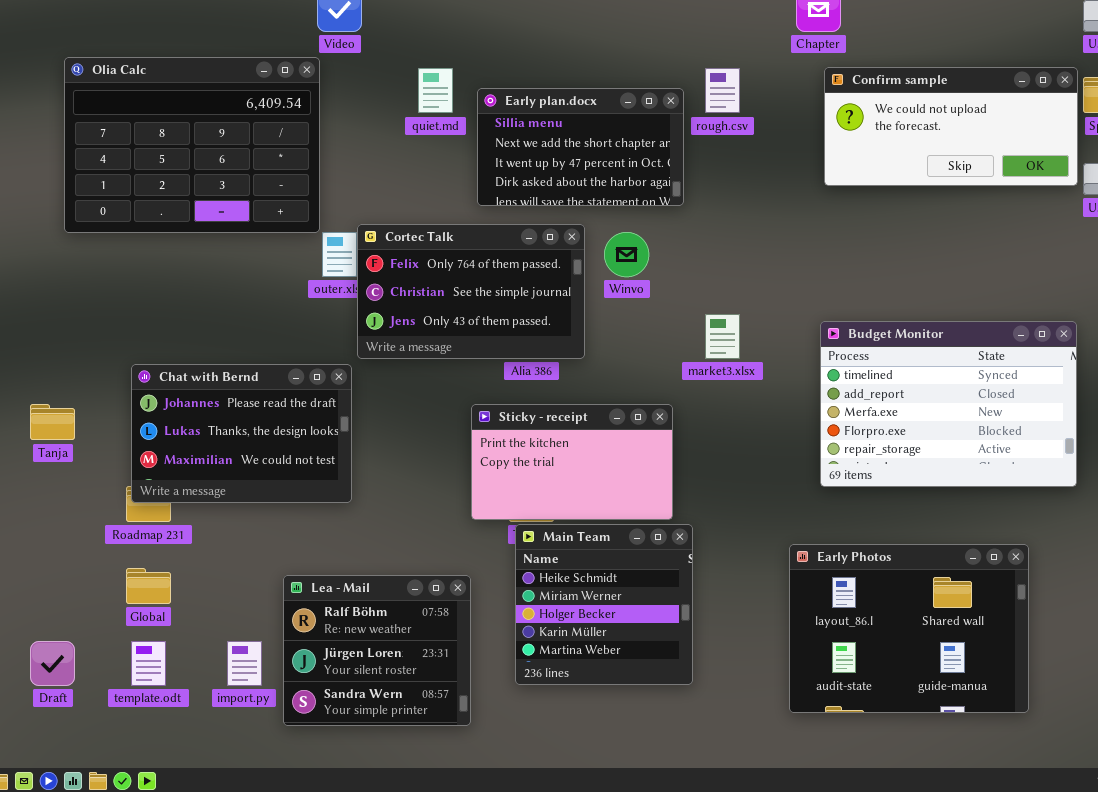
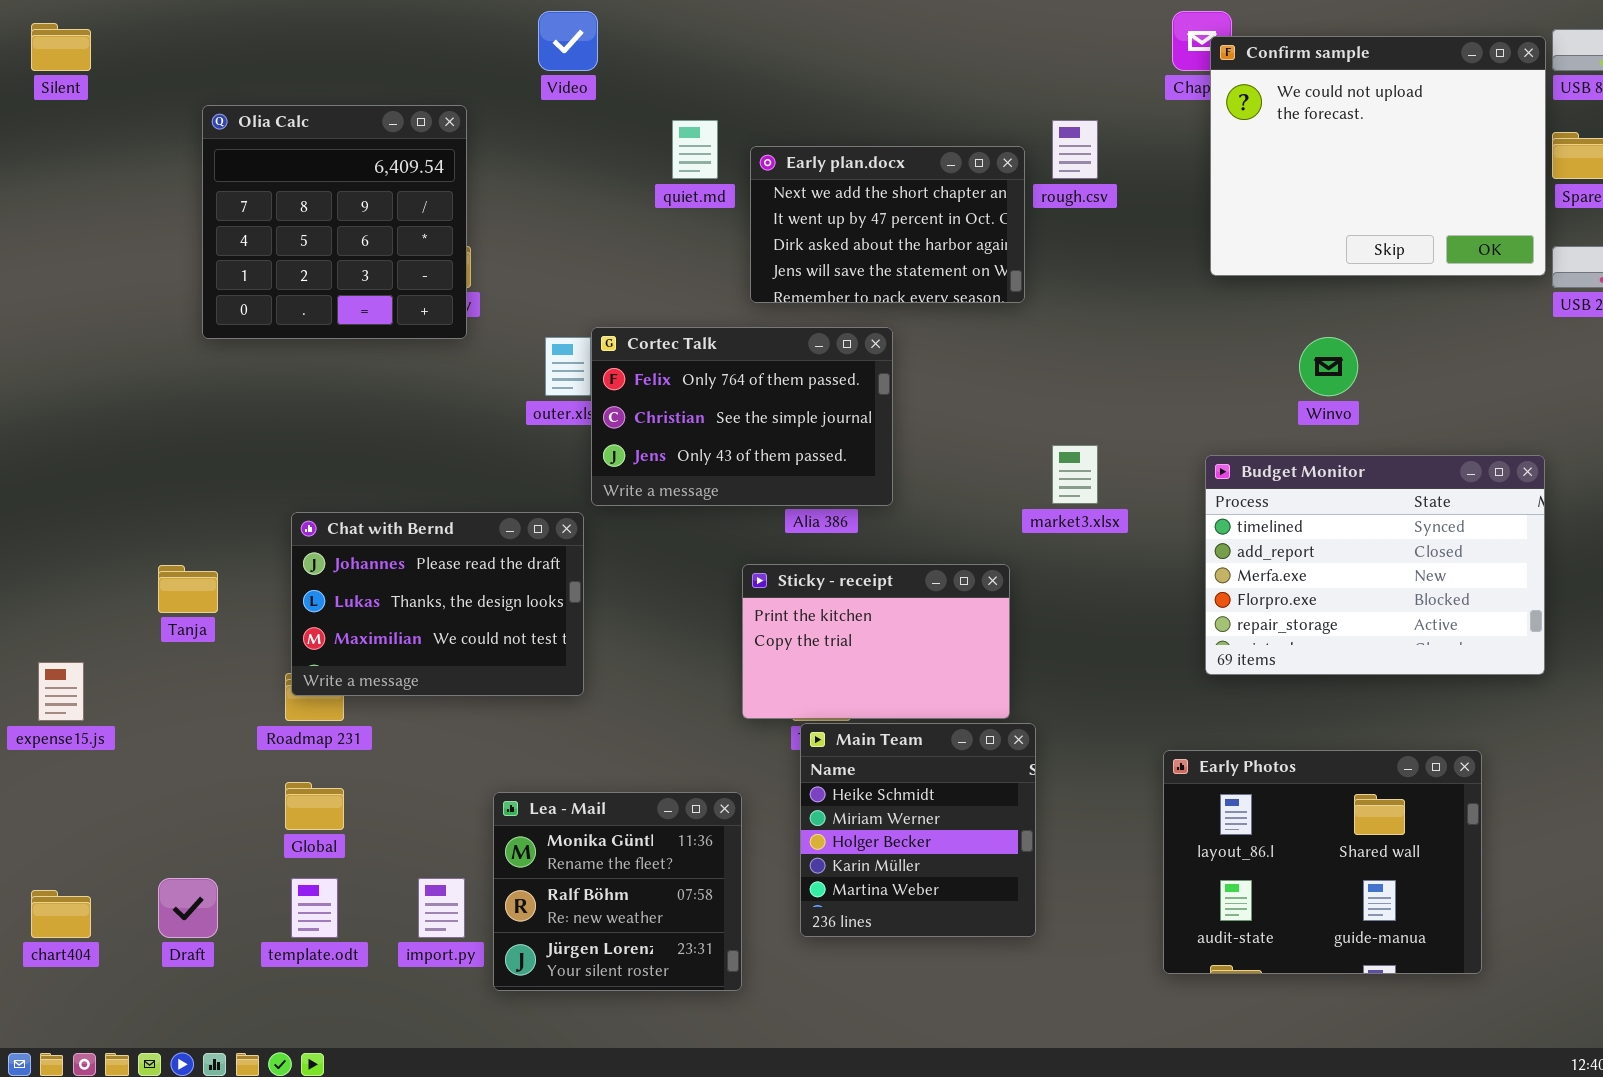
Olia Calc: [64,57,320,233] -> [202,105,467,339], resized
Confirm sample: [824,67,1078,186] -> [1210,36,1546,276], resized
Early plan.docx: [477,88,684,206] -> [750,146,1025,303], scrolled down 1 row
Winvo: [604,232,649,277] -> [1299,337,1358,396], moved
Lea - Mail: [283,575,471,726] -> [493,792,742,991], scrolled up 1 row

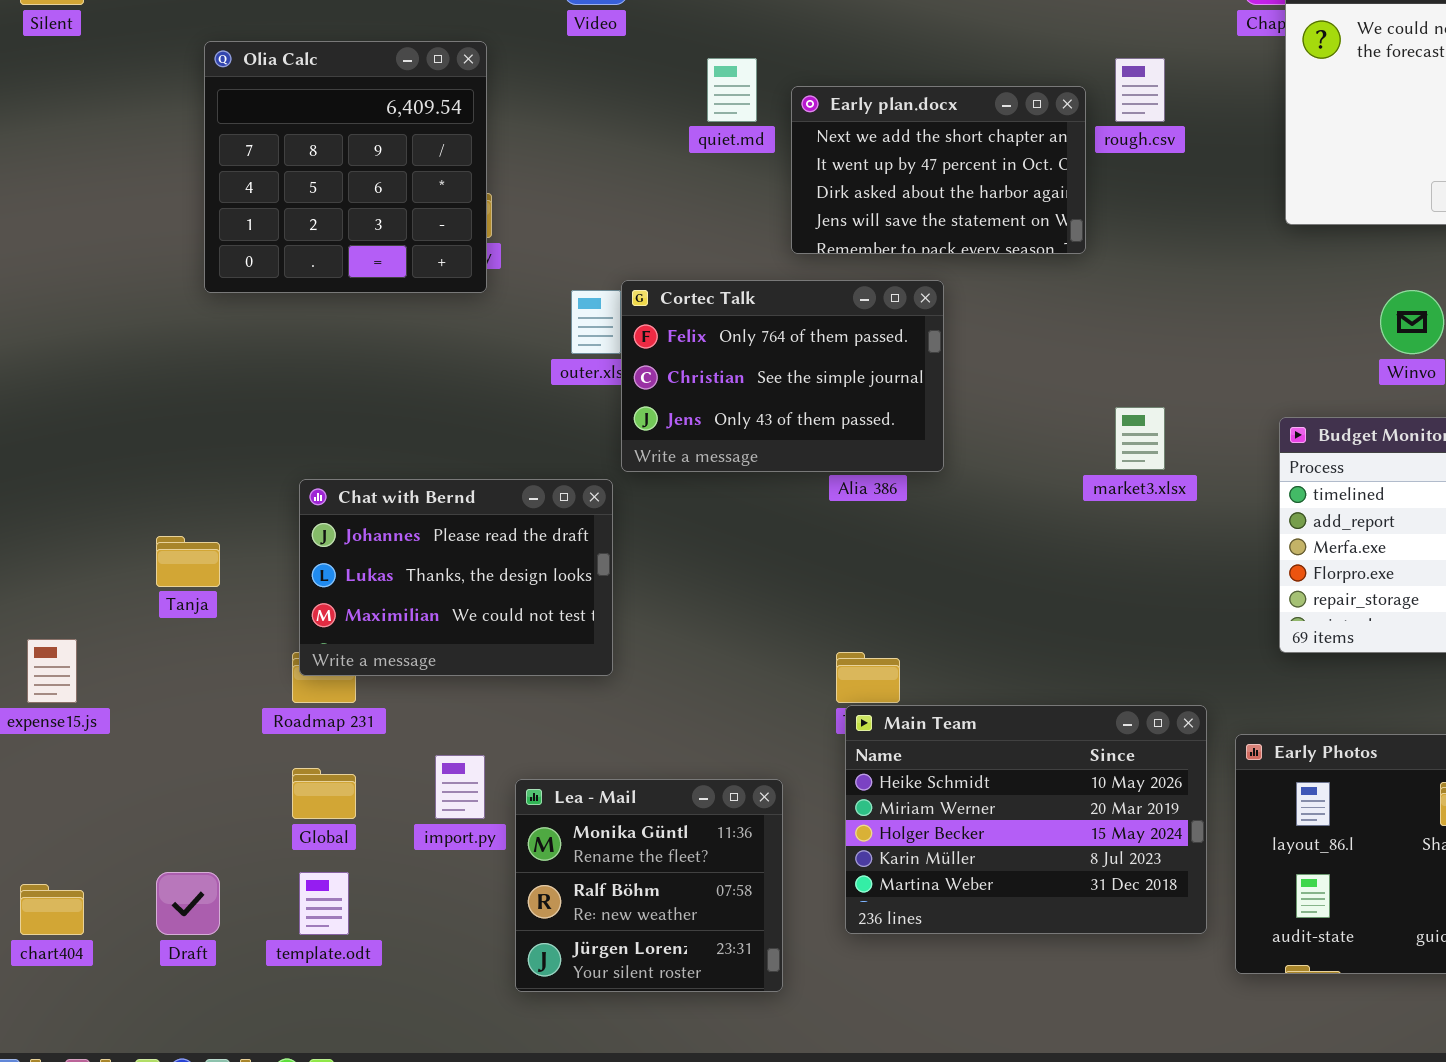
Sticky - receipt: [742,564,1010,719] -> none, closed
Main Team: [800,723,1036,937] -> [845,705,1207,934], resized
import.py: [418,878,465,938] -> [435,755,485,819], moved

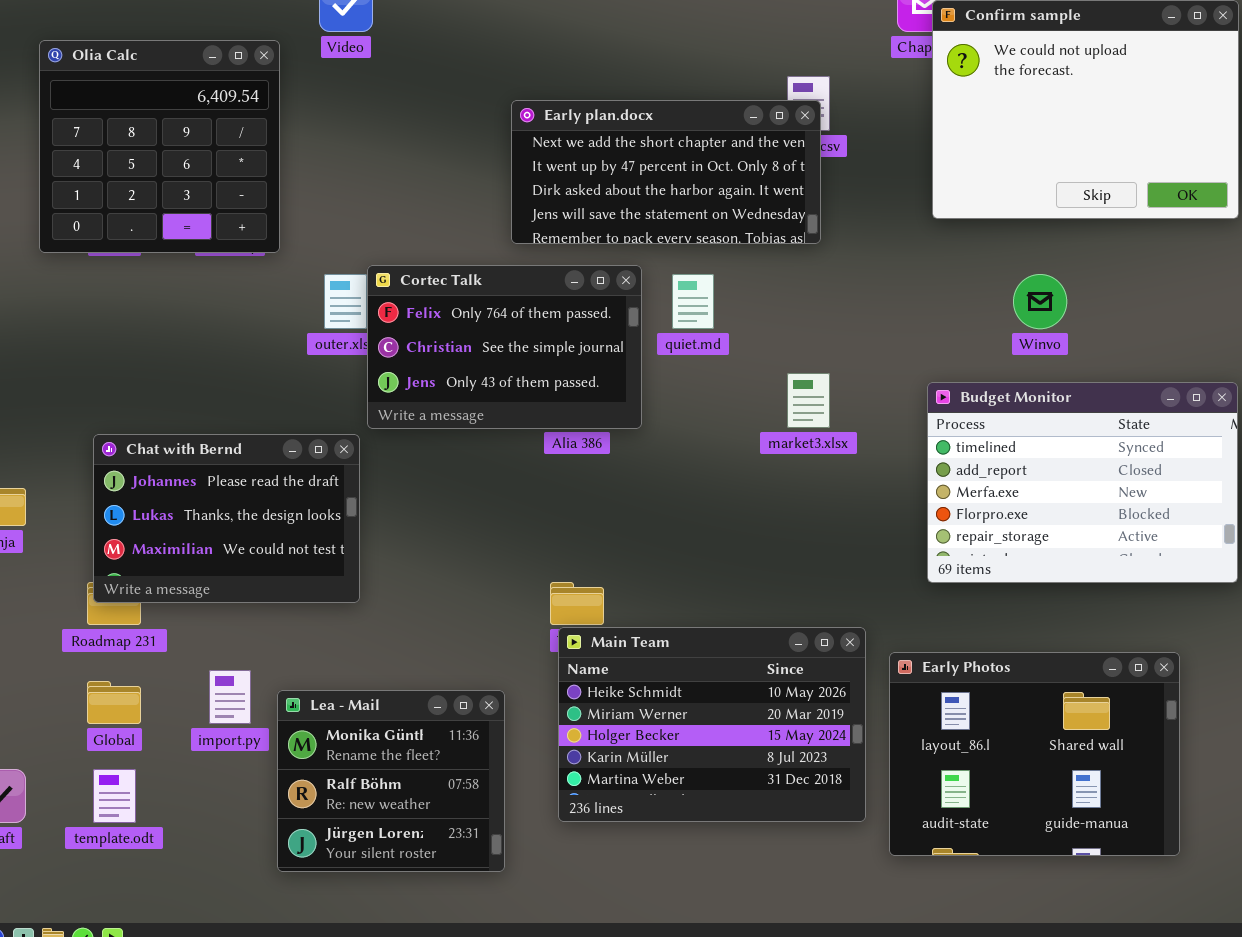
Olia Calc: [204,41,487,293] -> [39,40,280,253], moved
quiet.md: [707,58,757,122] -> [672,274,714,329], moved
Early plan.docx: [791,86,1086,254] -> [511,100,821,244], resized

